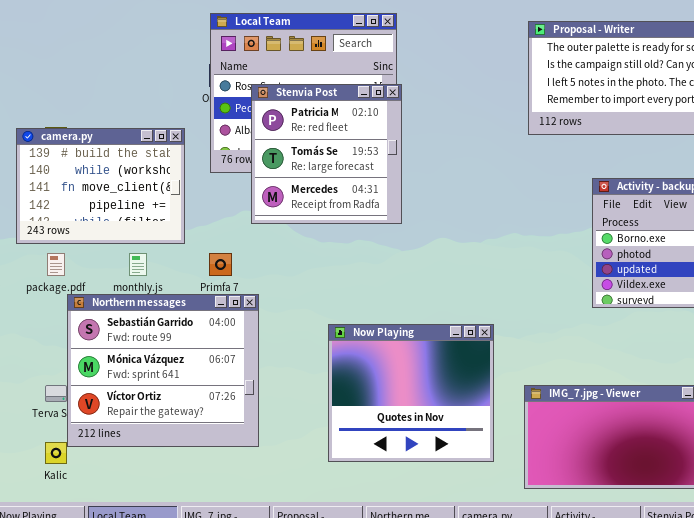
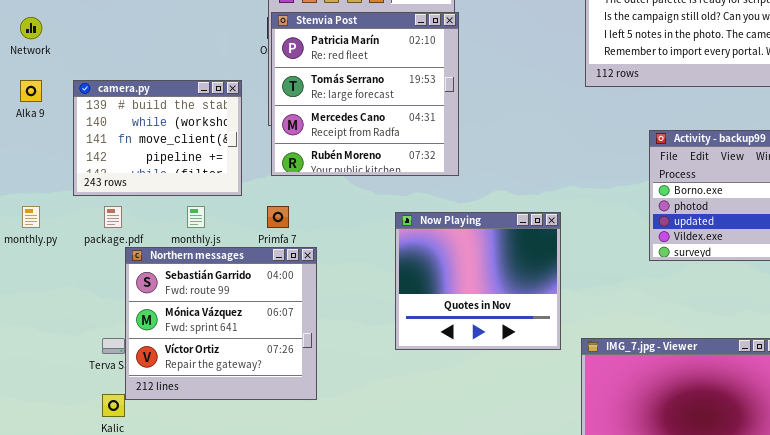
Stenvia Post: [251,84,402,224] -> [271,12,459,176], resized
Now Playing: [328,324,494,462] -> [395,212,561,350], moved

